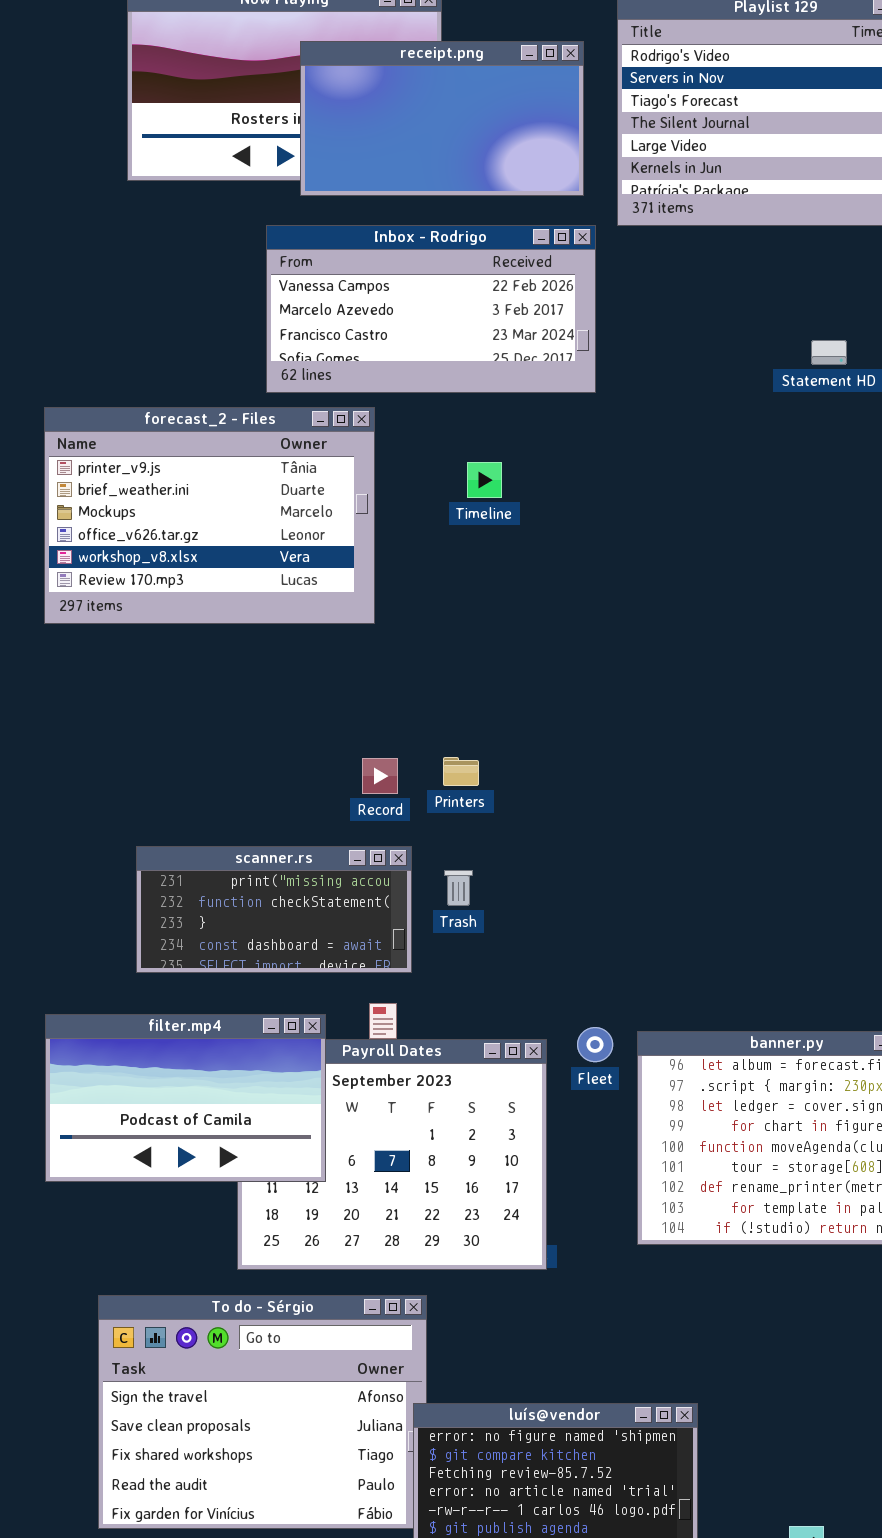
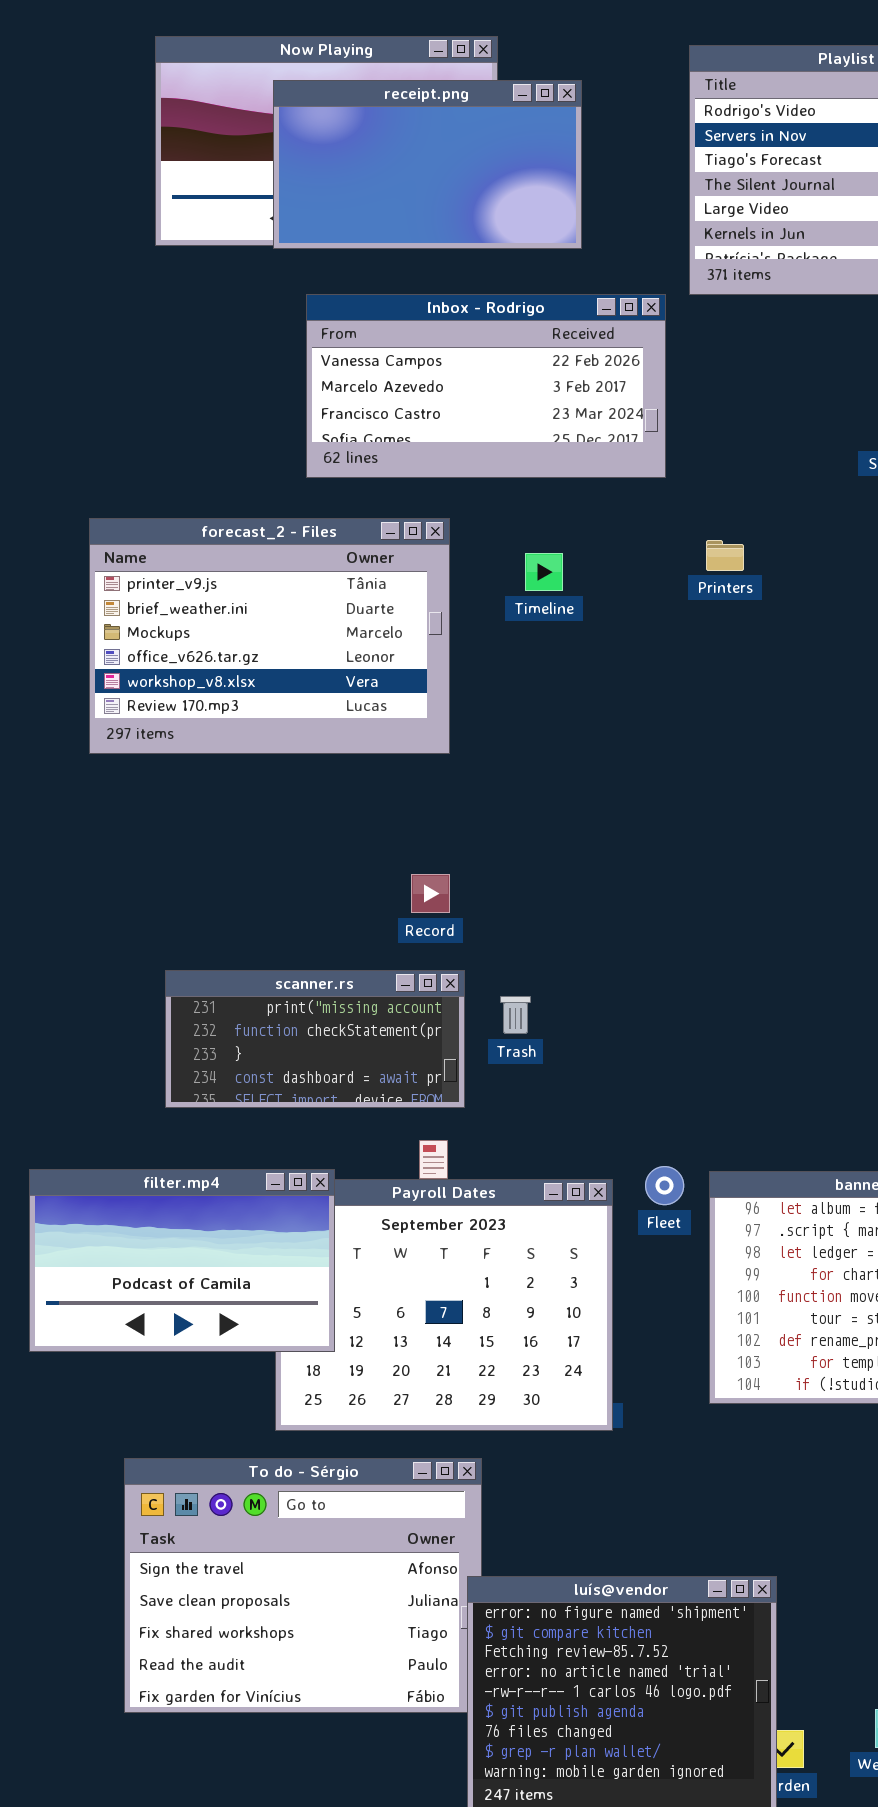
receipt.png: [300,41,584,196] -> [273,80,582,249], moved
forecast_2 - Files: [44,407,375,624] -> [89,518,450,754], moved
Printers: [443,757,479,786] -> [706,540,744,571], moved
filter.mp4: [45,1014,326,1182] -> [29,1169,335,1352], moved

